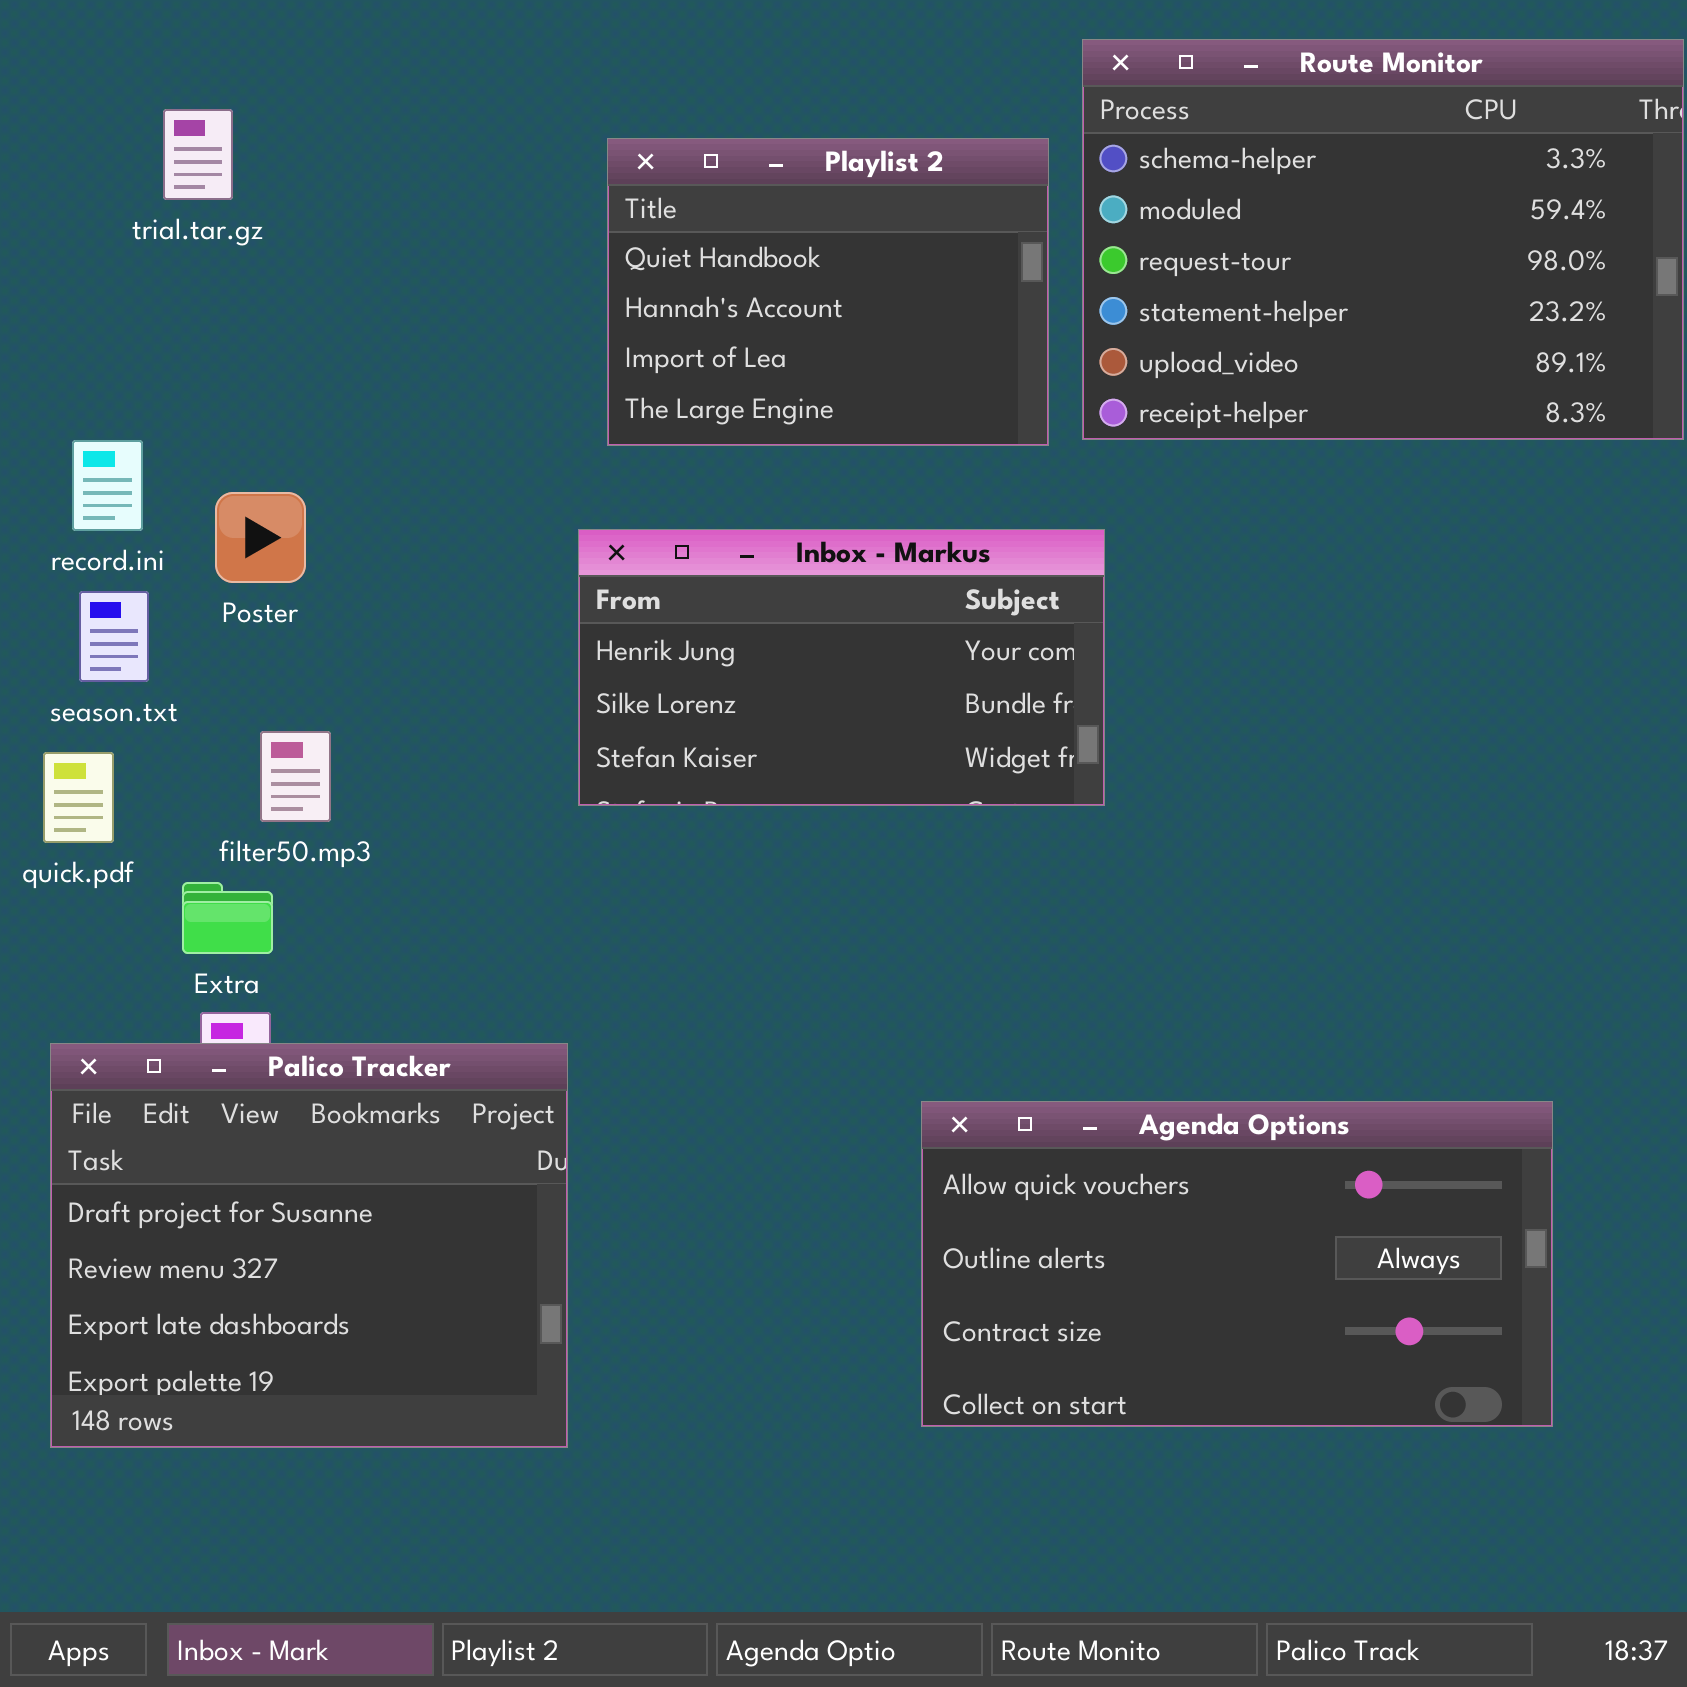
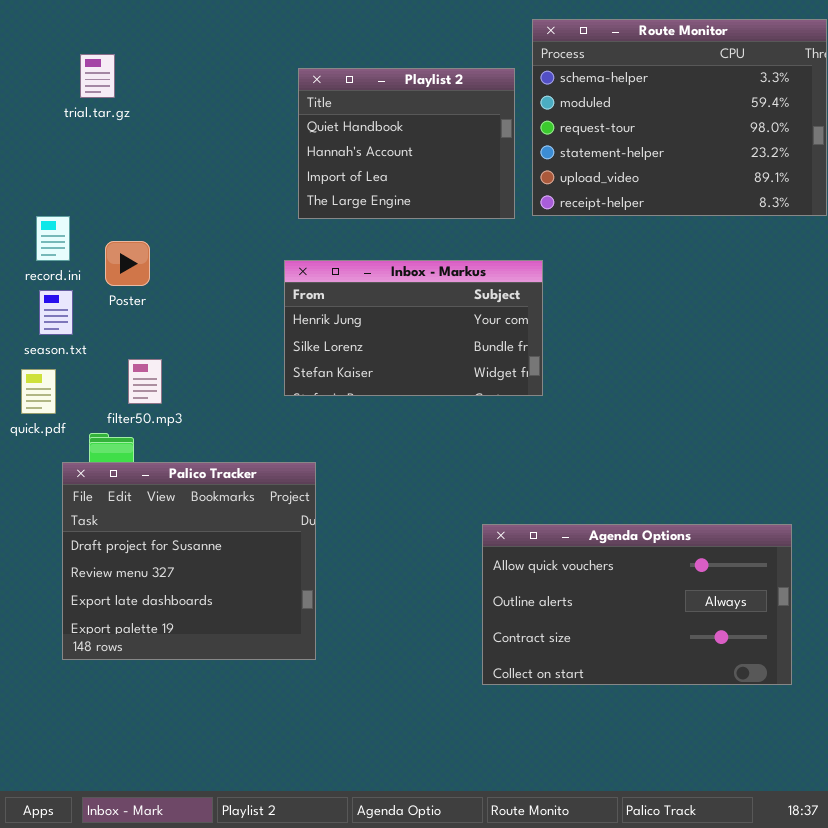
Palico Tracker: [50,1043,568,1448] -> [62,462,316,660], moved
Agenda Options: [921,1101,1553,1427] -> [482,524,792,685], moved

